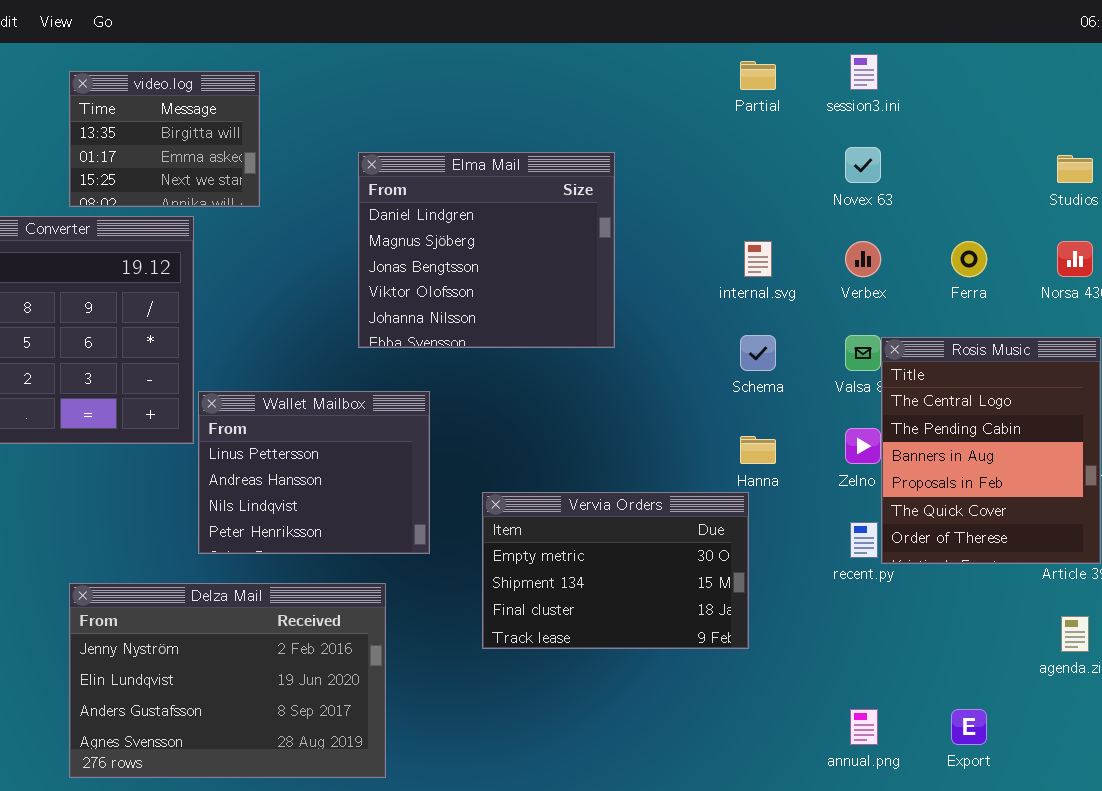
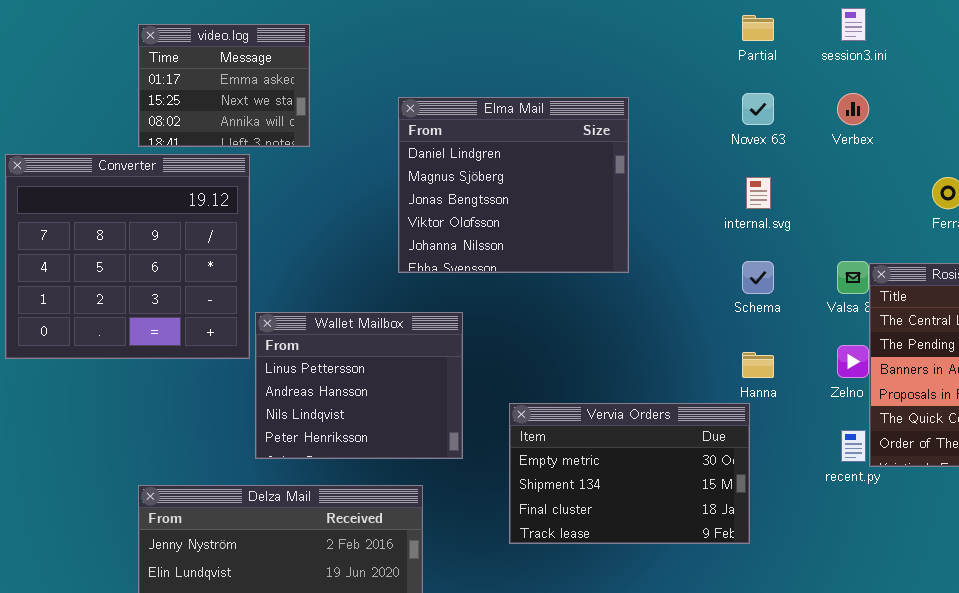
video.log: [69,71,260,207] -> [138,24,310,147], scrolled down 1 row
Novex 63: [845,147,881,183] -> [742,93,774,125], moved
Verbex: [845,241,881,277] -> [837,93,869,125], moved

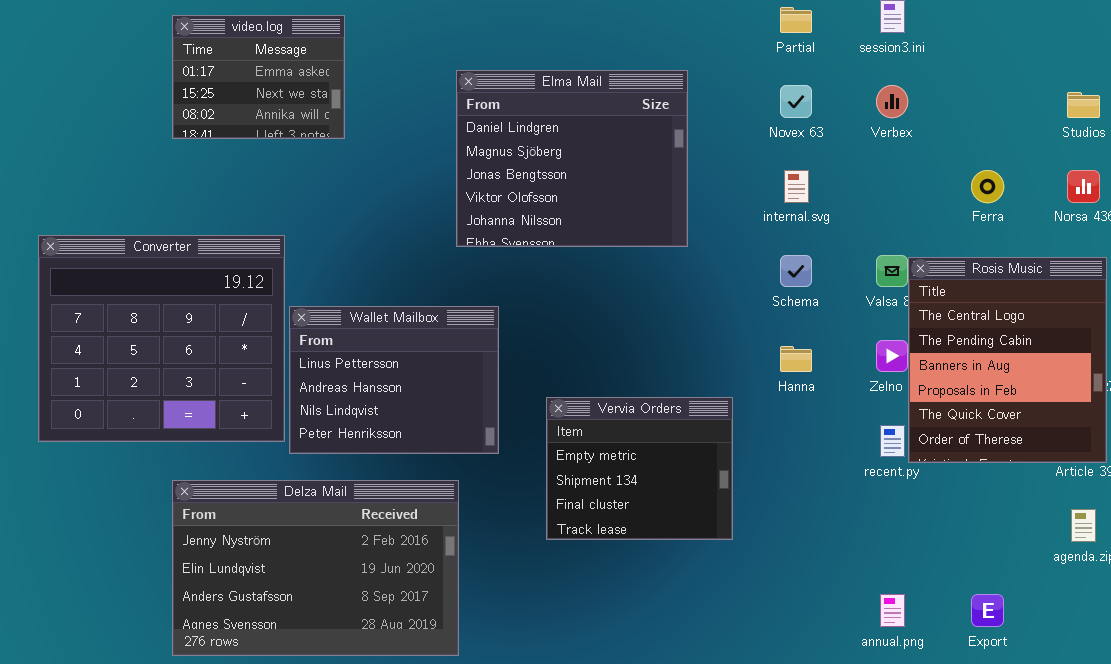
Elma Mail: [398,97,629,273] -> [456,70,688,247], moved
Converter: [5,154,250,359] -> [38,235,285,442], moved
Vervia Orders: [509,403,750,544] -> [546,397,733,540], resized

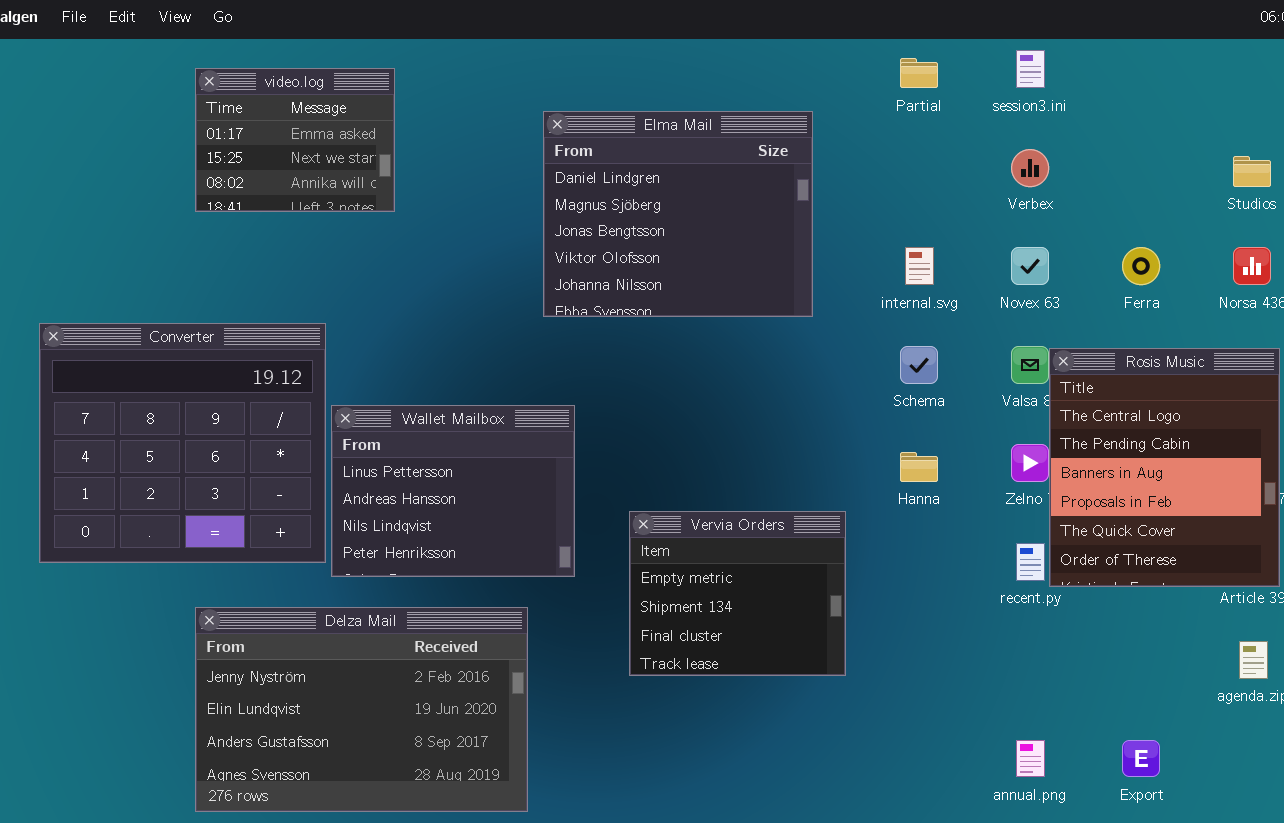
Elma Mail: [456,70,688,247] -> [543,111,813,317], moved
Novex 63: [780,85,812,118] -> [1011,247,1049,285], moved

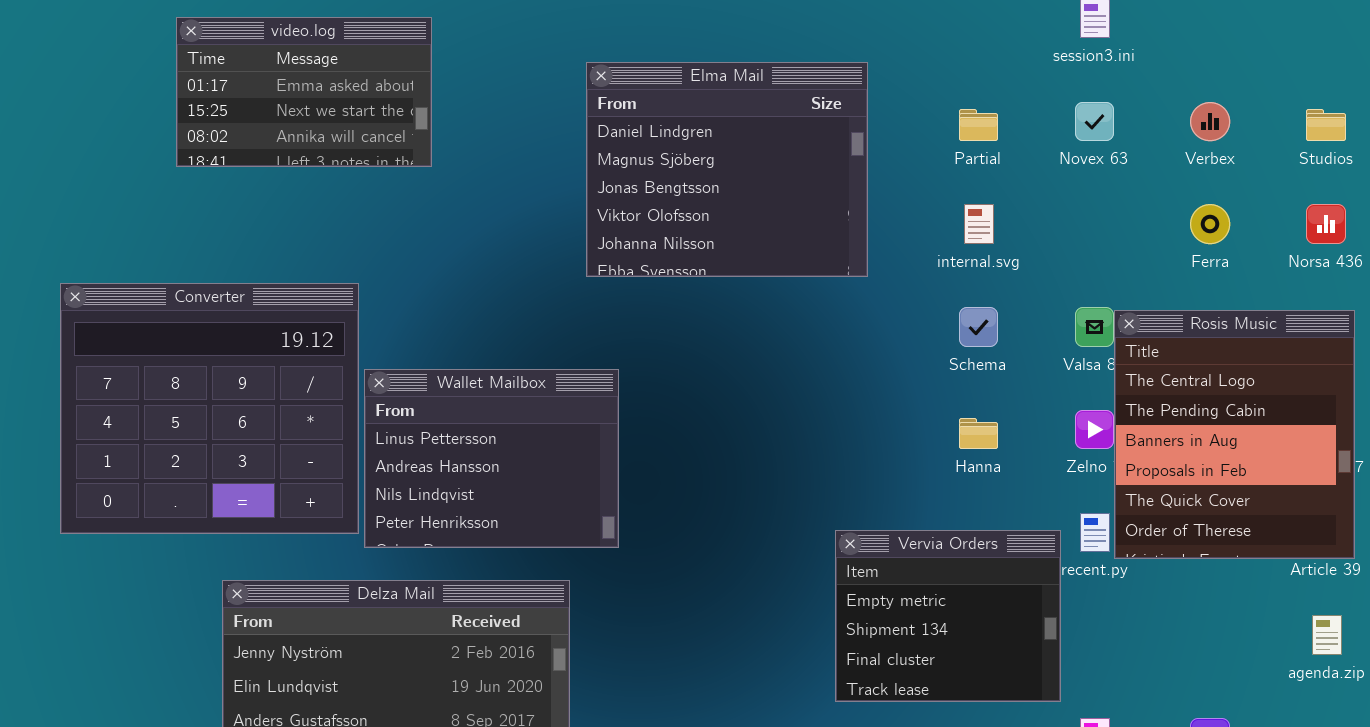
Partial: [900,58,938,88] -> [959,109,998,141], moved
video.log: [195,68,395,212] -> [176,17,432,167], resized
Verbex: [1011,149,1049,187] -> [1190,102,1230,141], moved
Novex 63: [1011,247,1049,285] -> [1075,102,1114,141], moved
Vervia Orders: [629,511,846,676] -> [835,530,1061,702], moved

